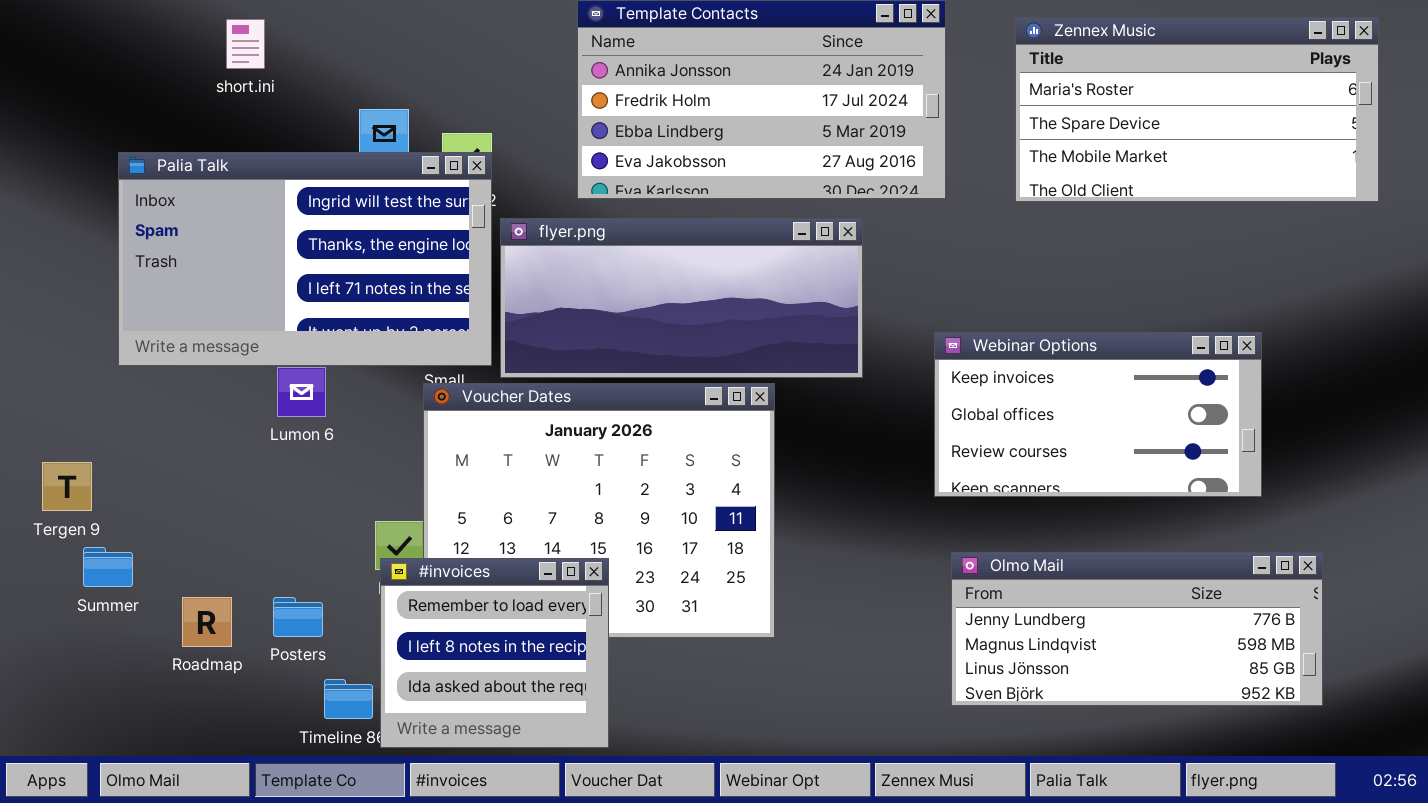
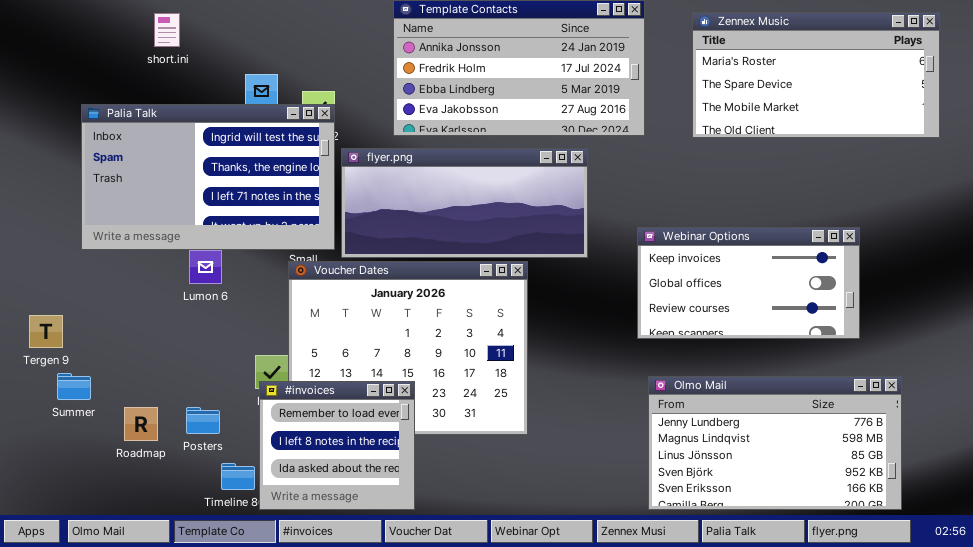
Olmo Mail: [951,552,1323,706] -> [648,376,902,510], resized

